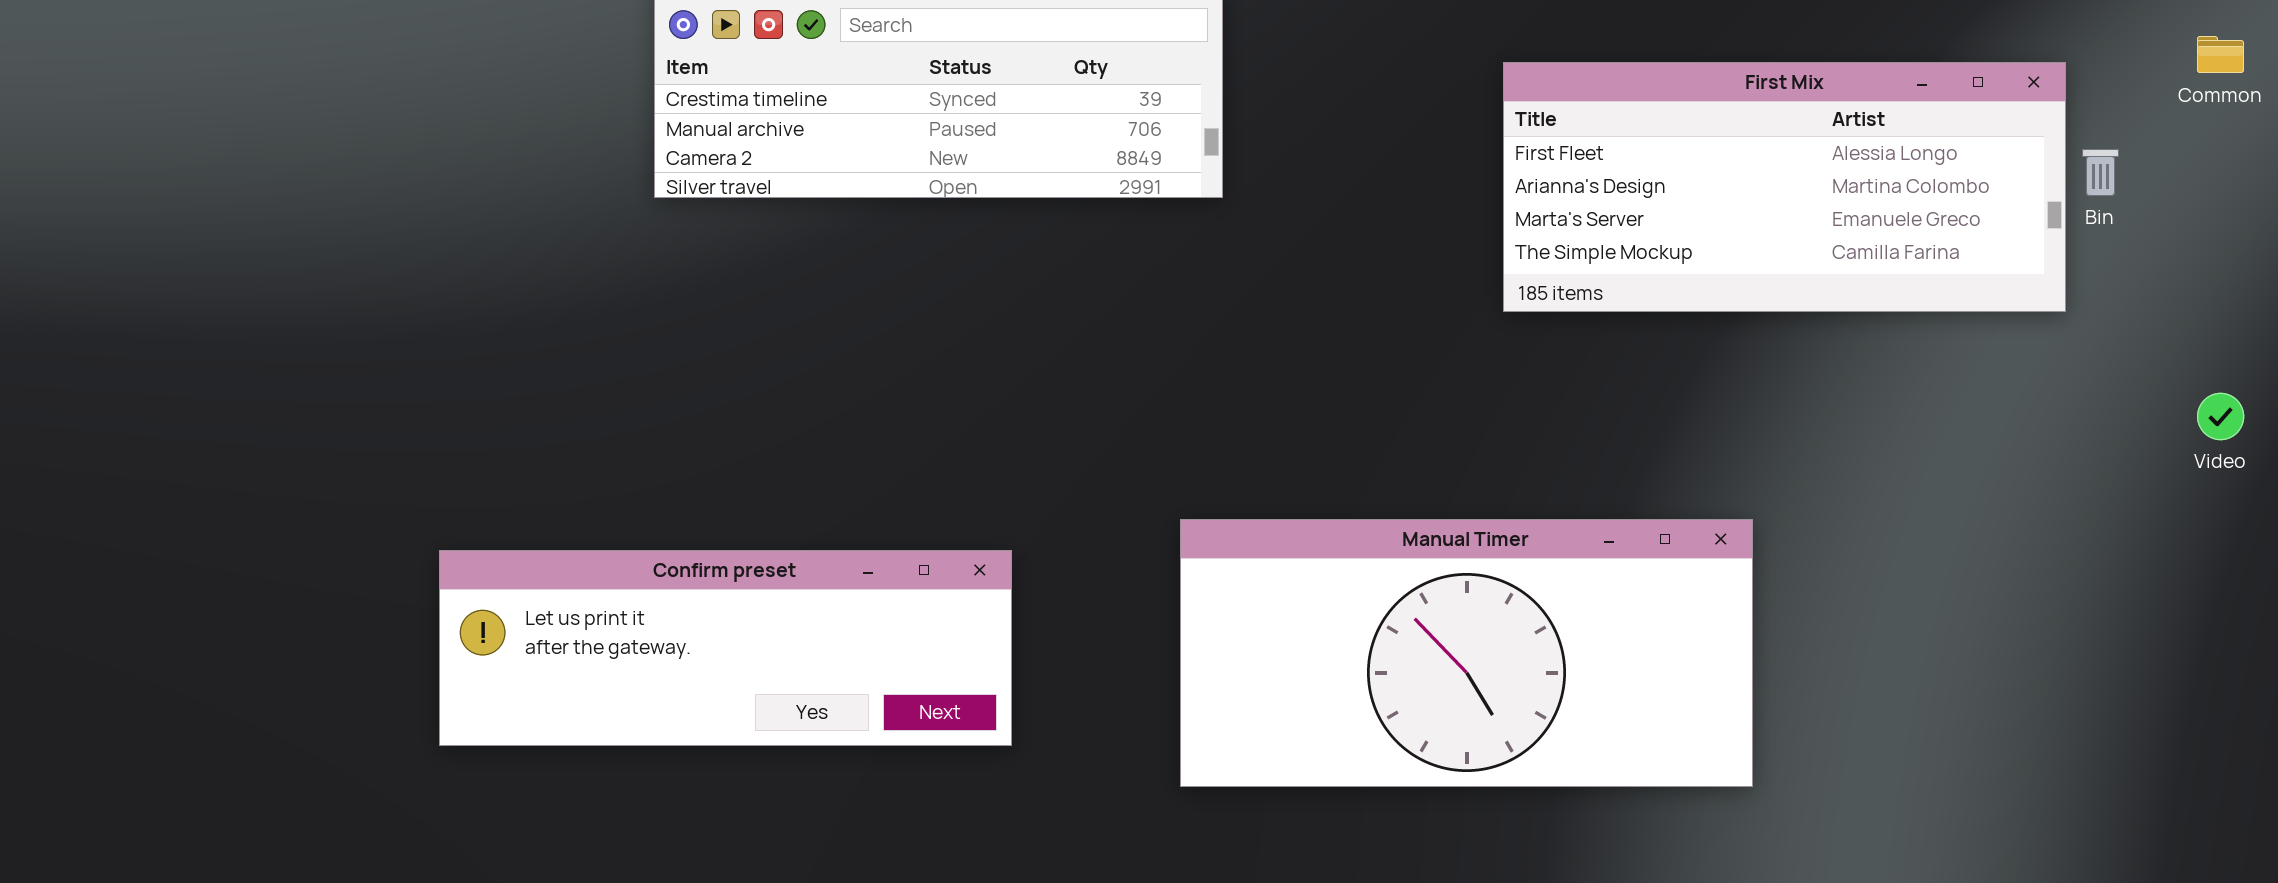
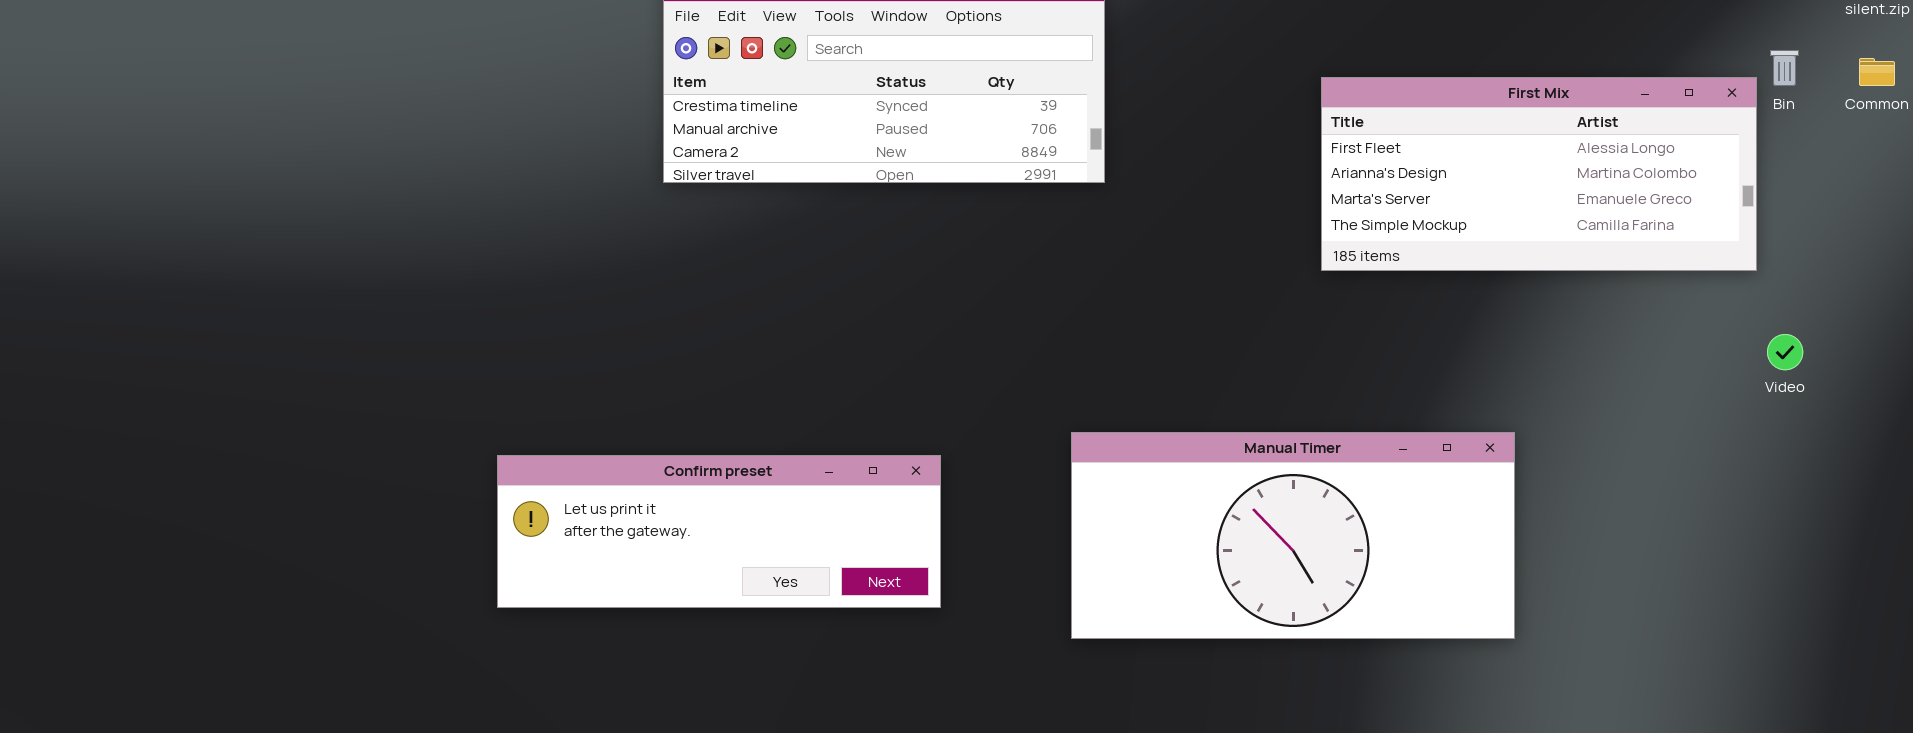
Bin: [2082,149,2119,196] -> [1770,50,1799,86], moved
Video: [2197,393,2244,440] -> [1767,334,1803,370], moved

